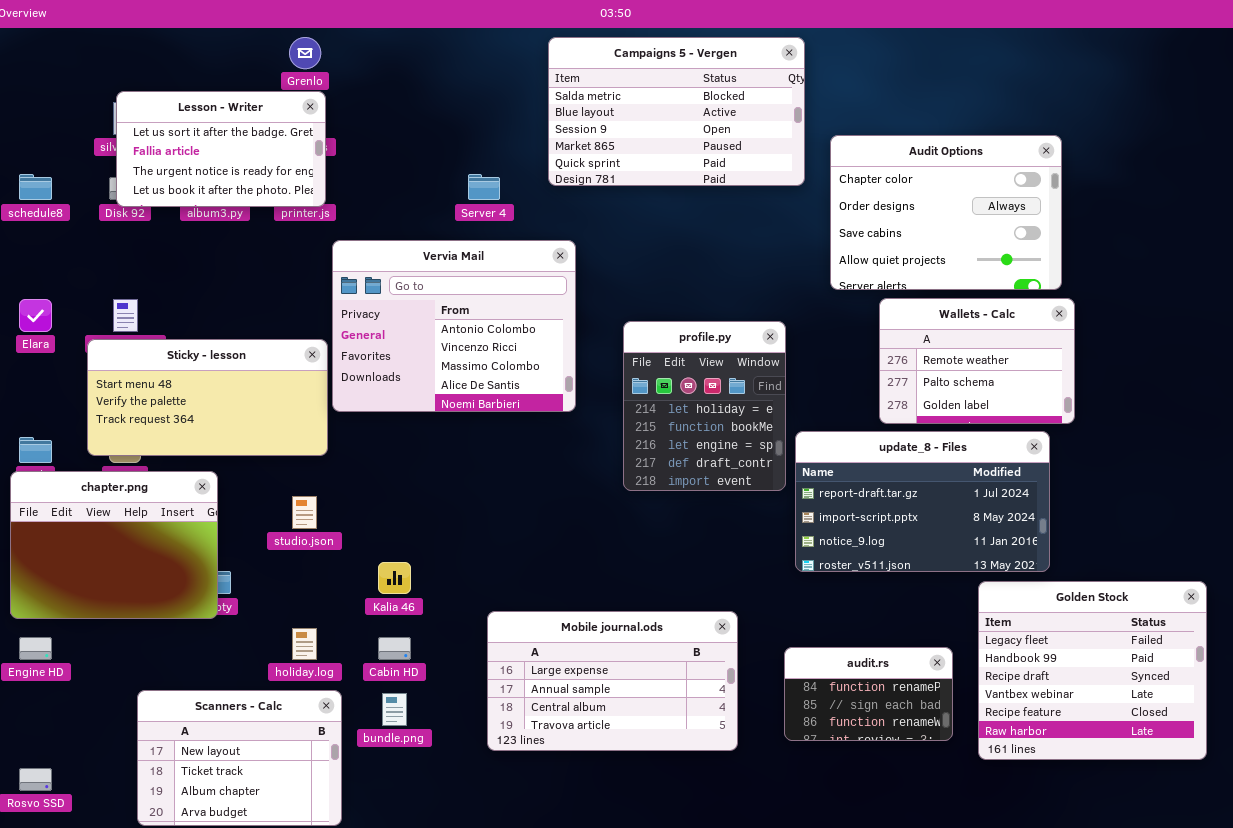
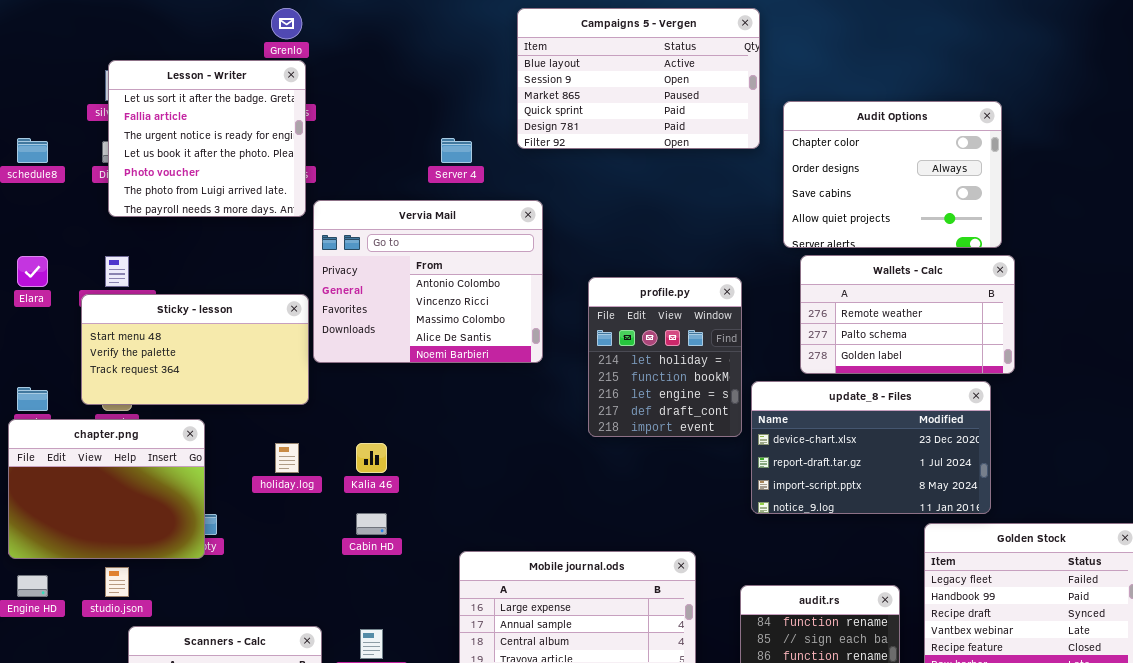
Campaigns 5 - Vergen: [548,37,805,186] -> [517,8,760,149], scrolled down 1 row
Lesson - Writer: [116,91,326,207] -> [108,60,306,217], resized
Wallets - Calc: [879,298,1075,424] -> [800,255,1015,374], resized
update_8 - Files: [795,431,1050,572] -> [751,381,991,514], scrolled up 1 row
studio.json: [292,496,317,529] -> [105,567,129,597], moved
Kalia 46: [378,562,411,594] -> [356,443,387,473], moved
holiday.log: [292,628,317,660] -> [275,443,299,473], moved
Cabin HD: [378,637,411,660] -> [356,513,387,535], moved

